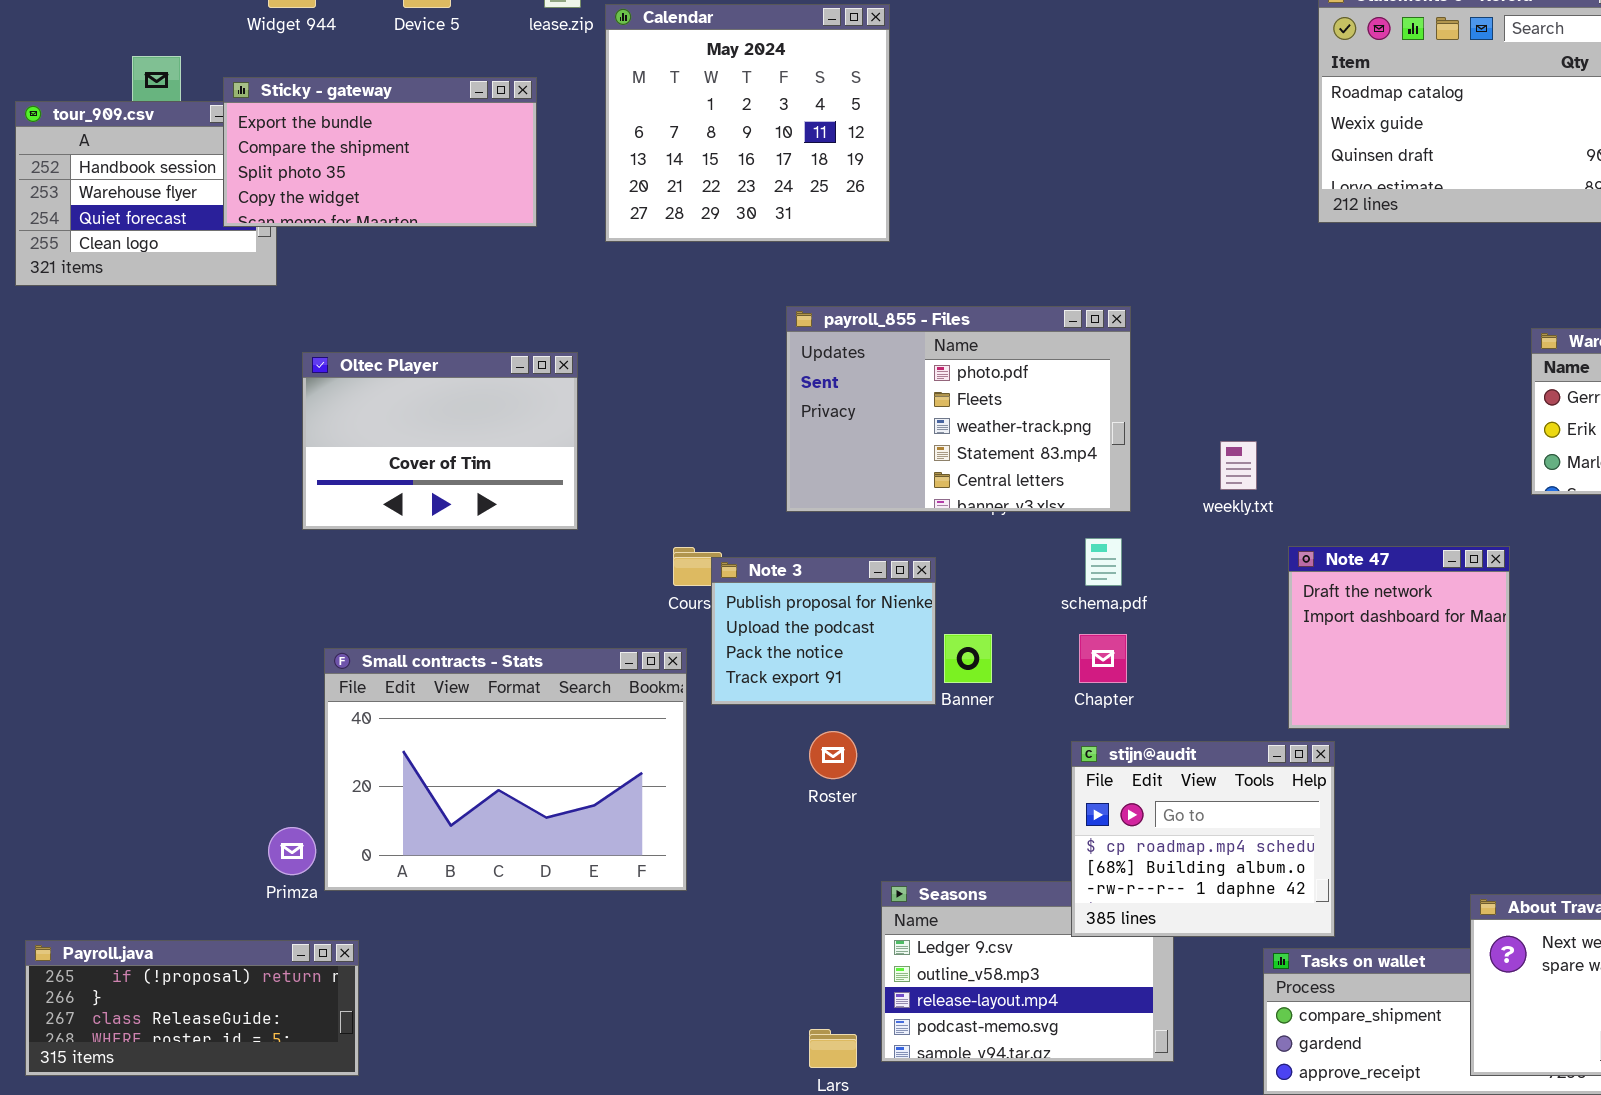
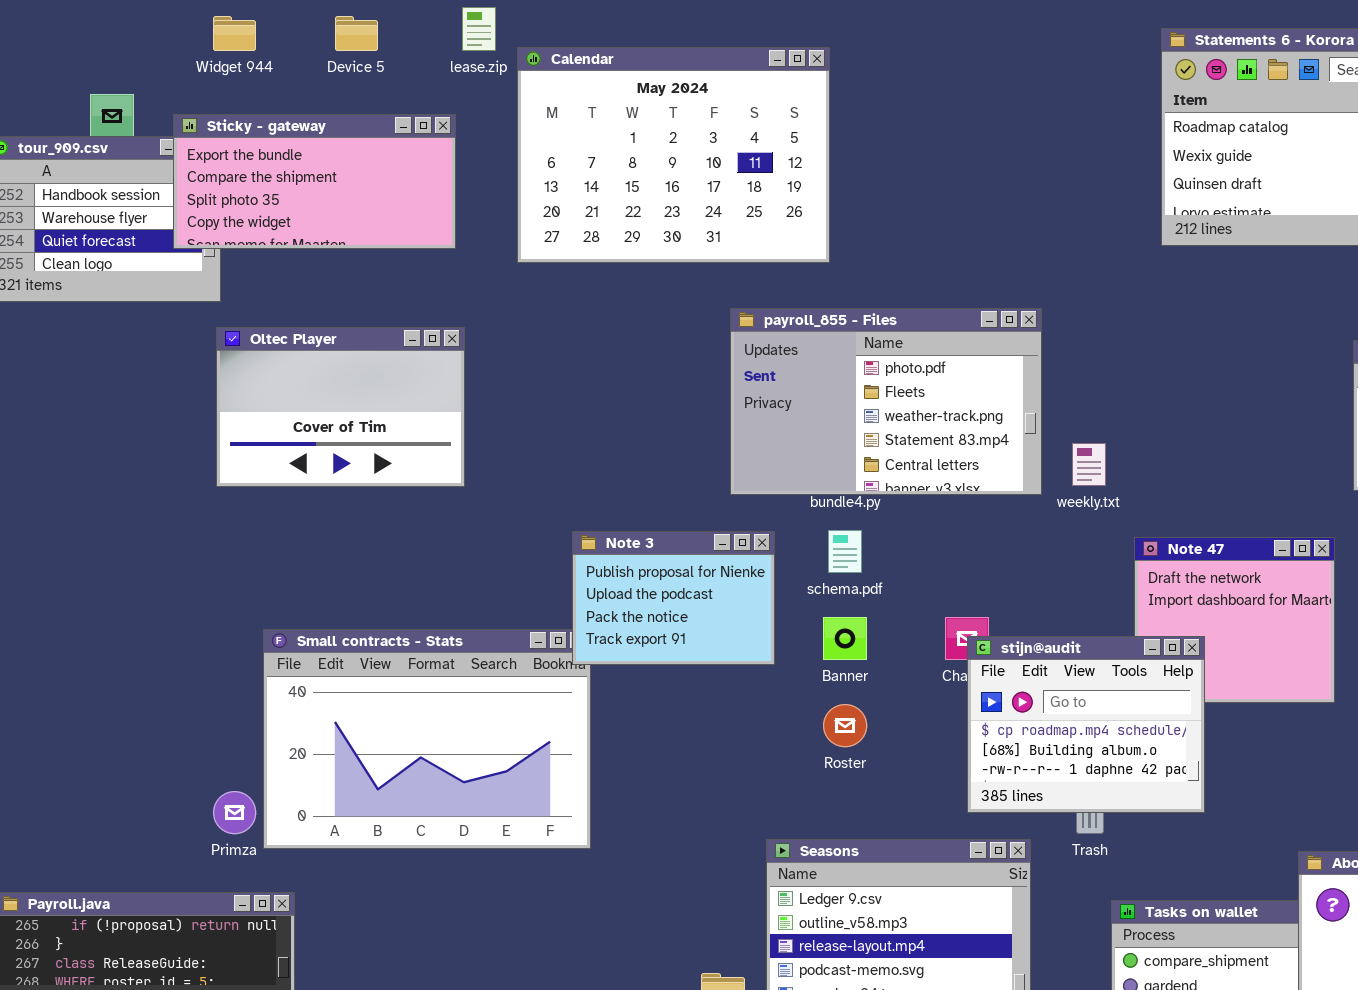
Calendar: [605,4,890,242] -> [517,47,830,263], resized
payroll_855 - Files: [786,306,1131,512] -> [730,308,1042,495], moved
Oltec Player: [302,352,578,530] -> [216,327,465,487], moved
schema.pdf: [1085,538,1122,586] -> [828,530,862,573], moved
Note 3: [711,557,936,705] -> [572,531,775,665], moved
Roster: [809,731,857,779] -> [823,704,867,747], moved
stijn@audit: [1071,741,1335,937] -> [967,636,1205,813], moved

